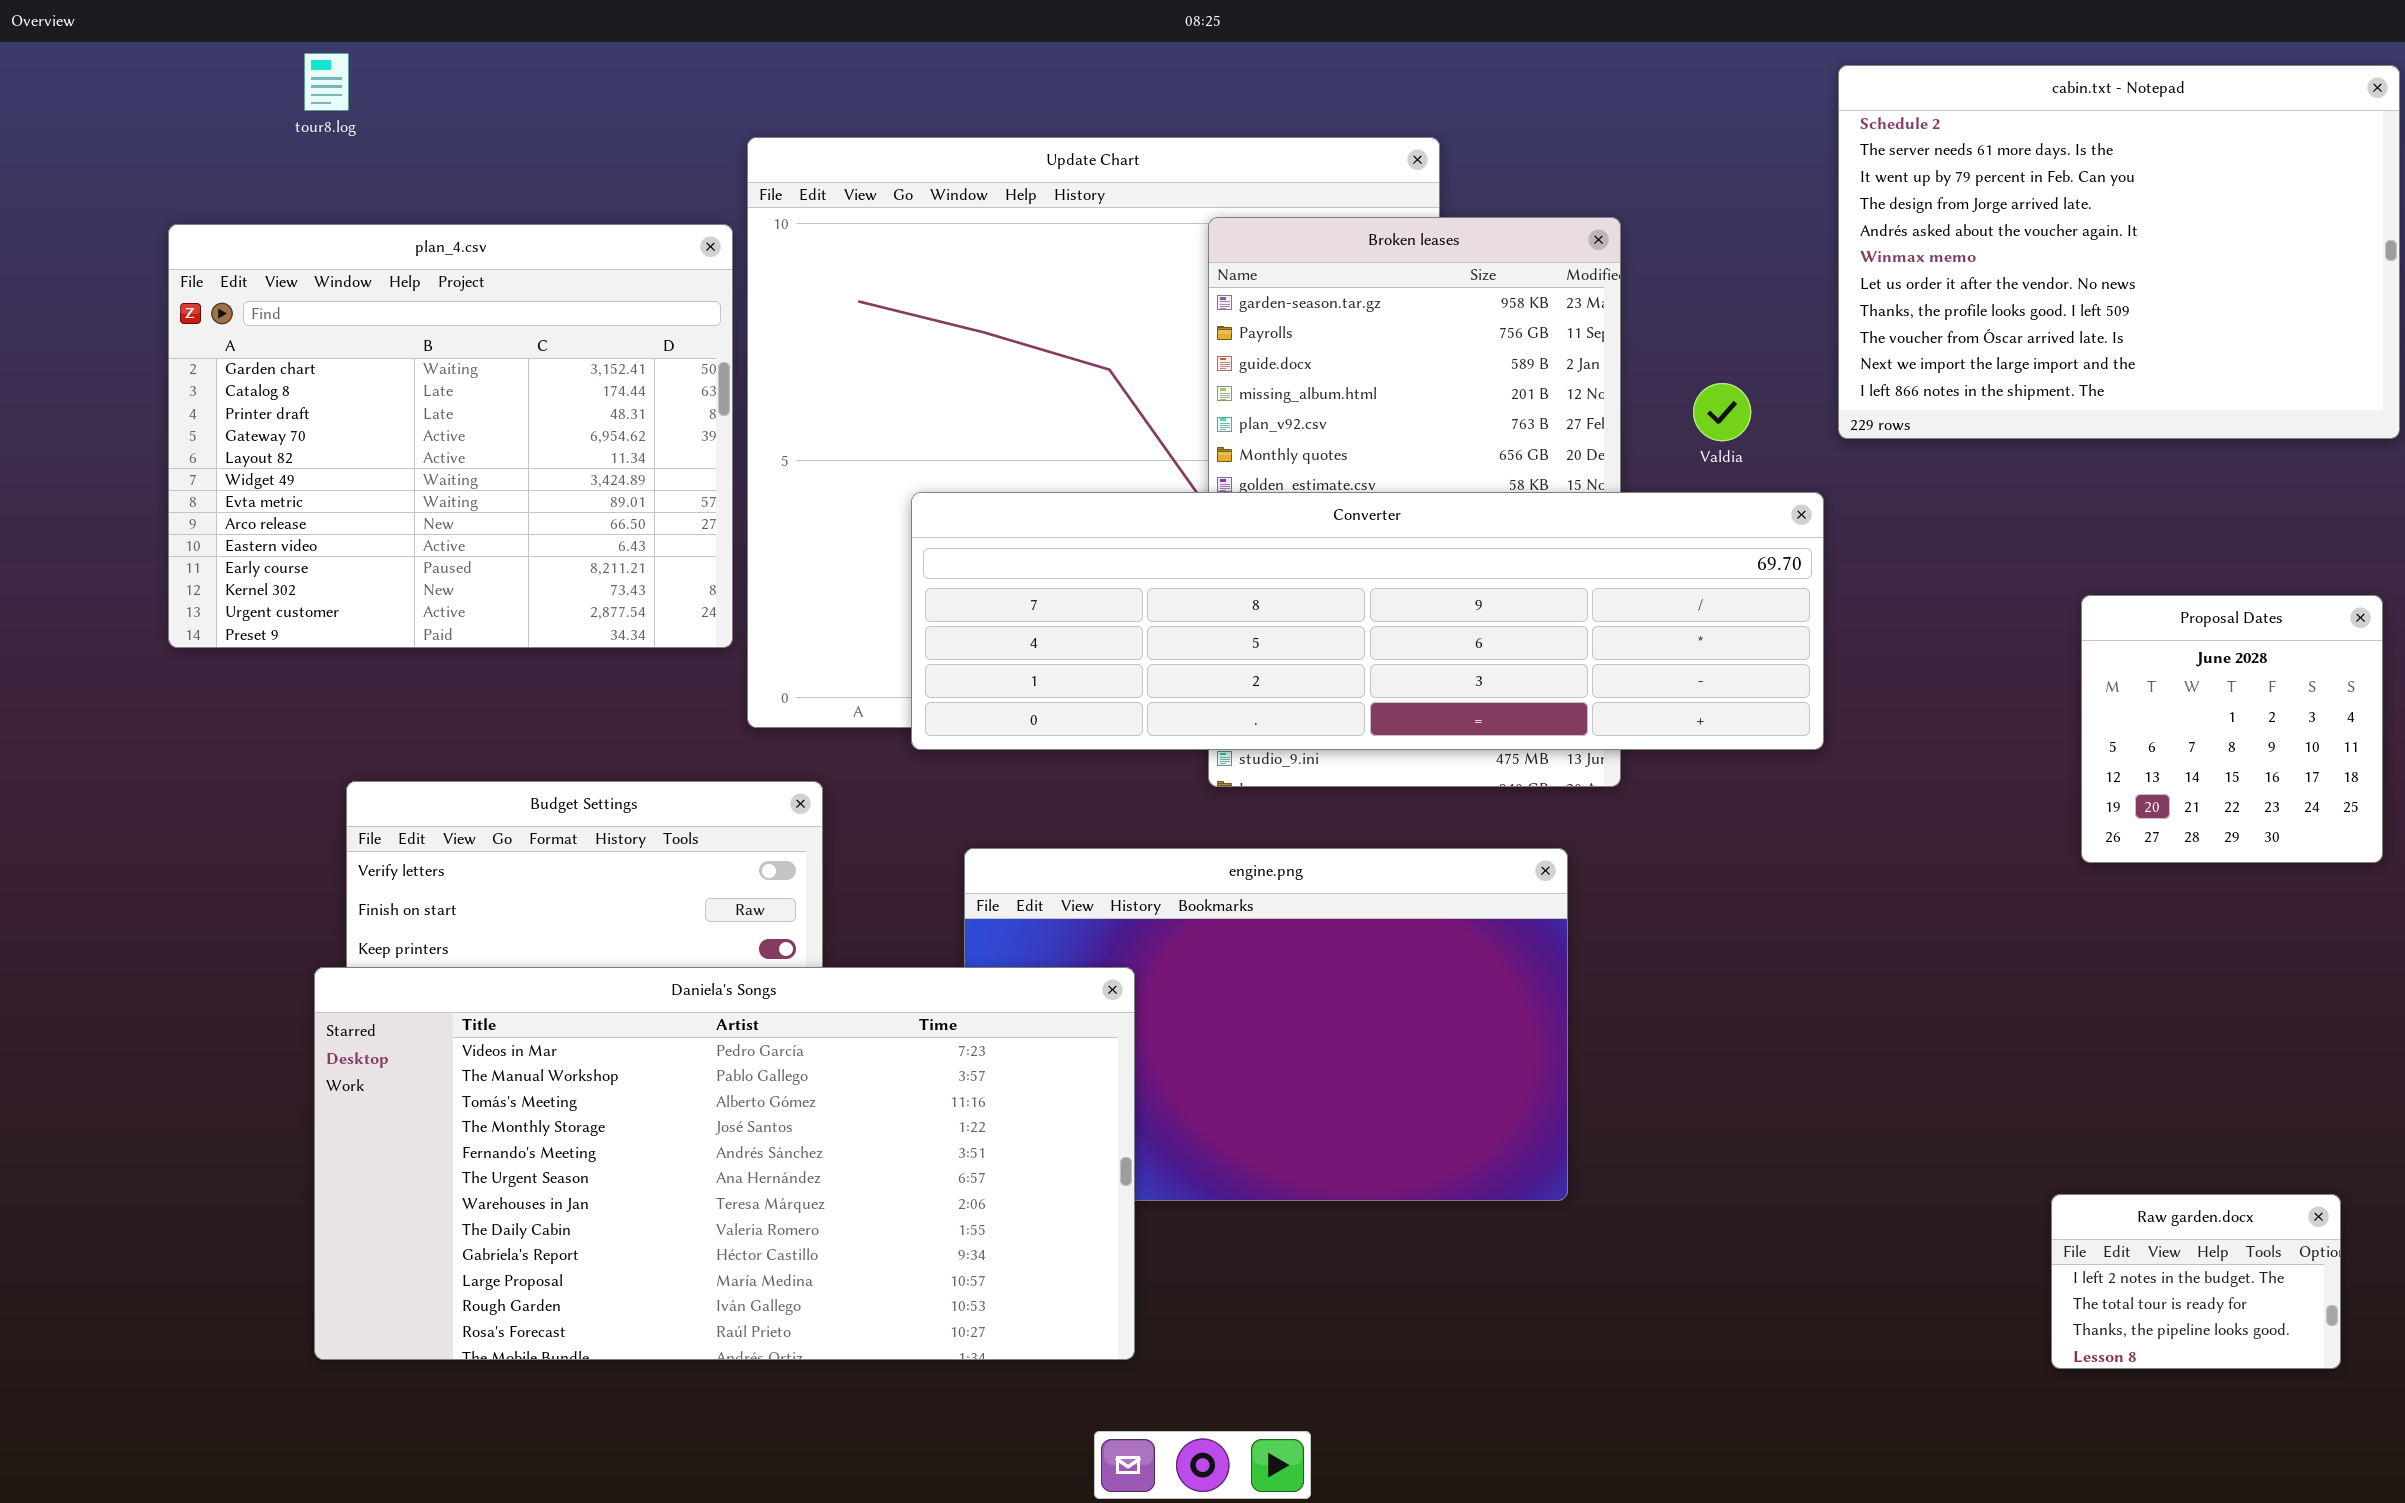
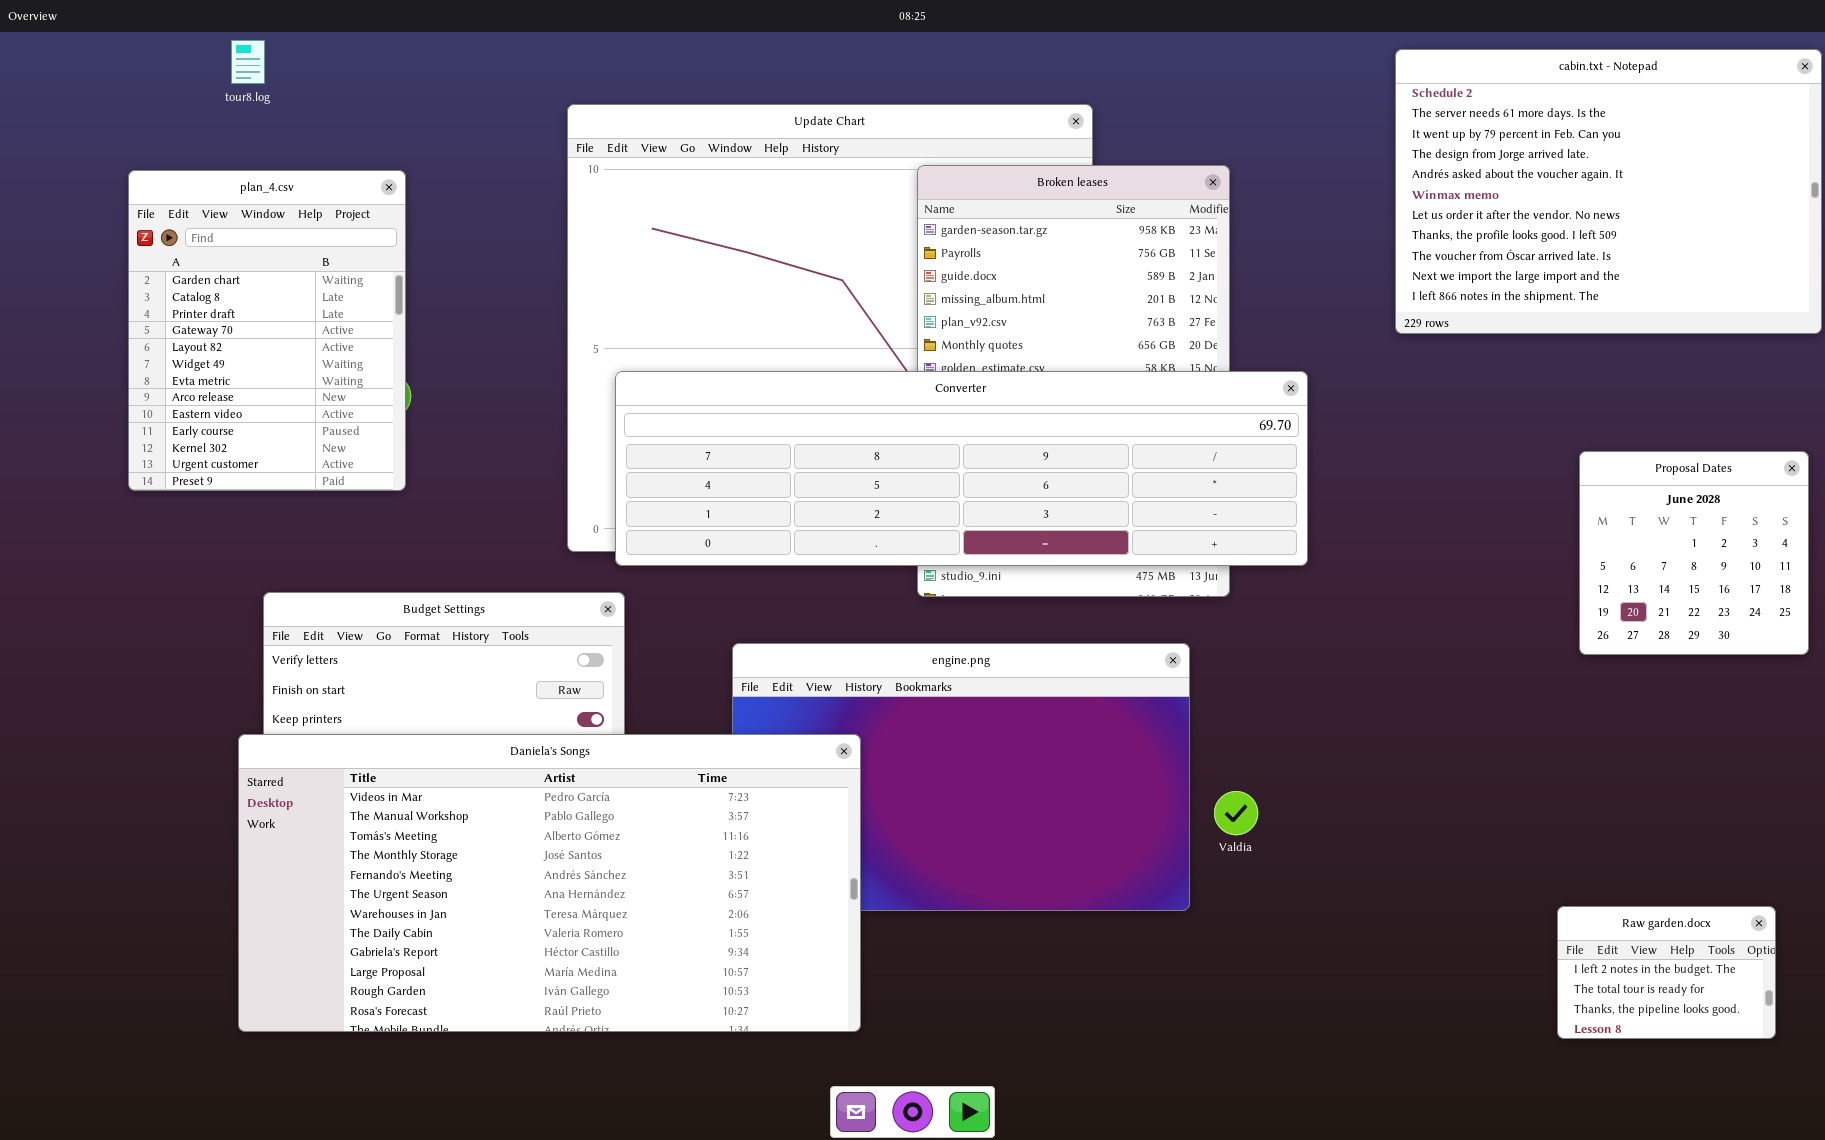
plan_4.csv: [168,224,733,648] -> [128,170,406,491], resized
Valdia: [1693,383,1751,441] -> [1214,791,1258,835], moved
Converter: [911,492,1824,750] -> [615,371,1308,566], moved

